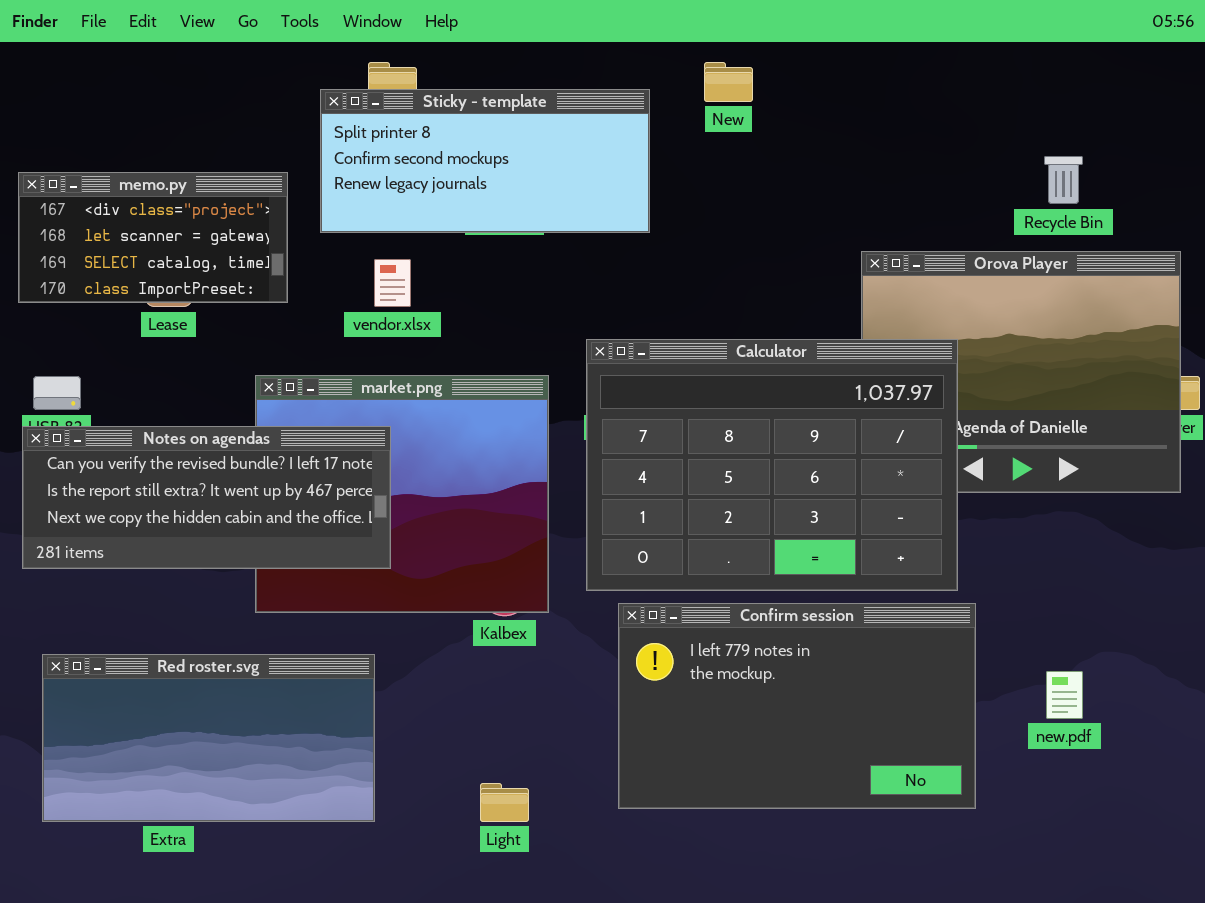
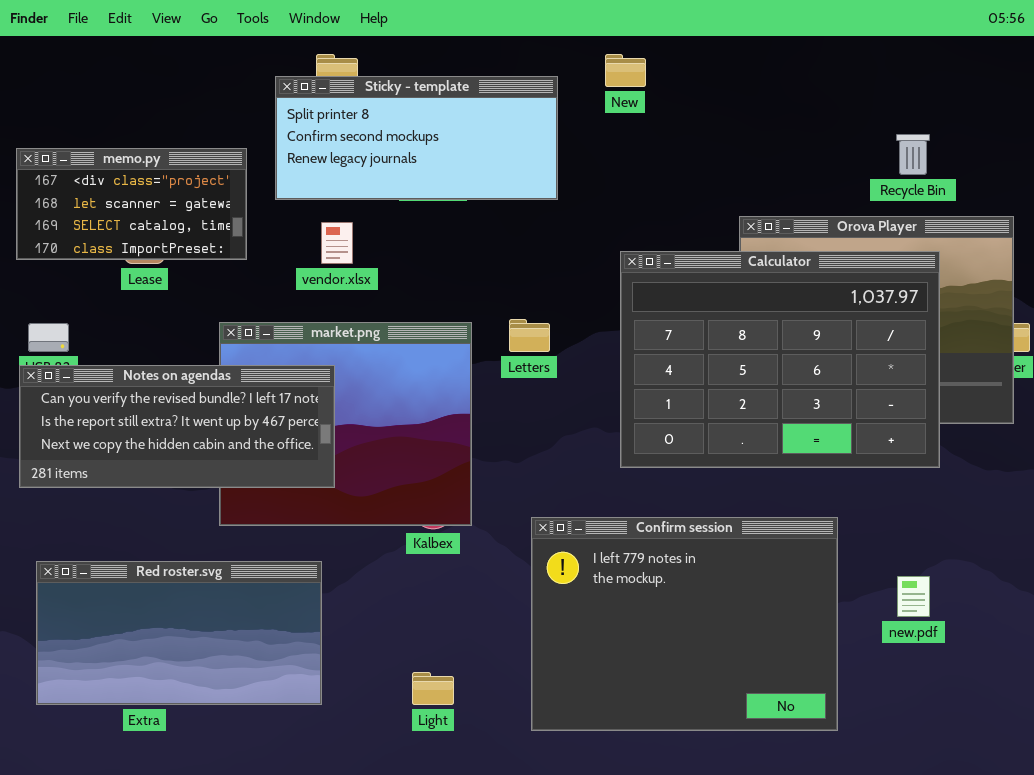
Calculator: [586,339,958,591] -> [620,251,940,468], moved
Confirm session: [618,603,976,809] -> [531,517,838,731], resized

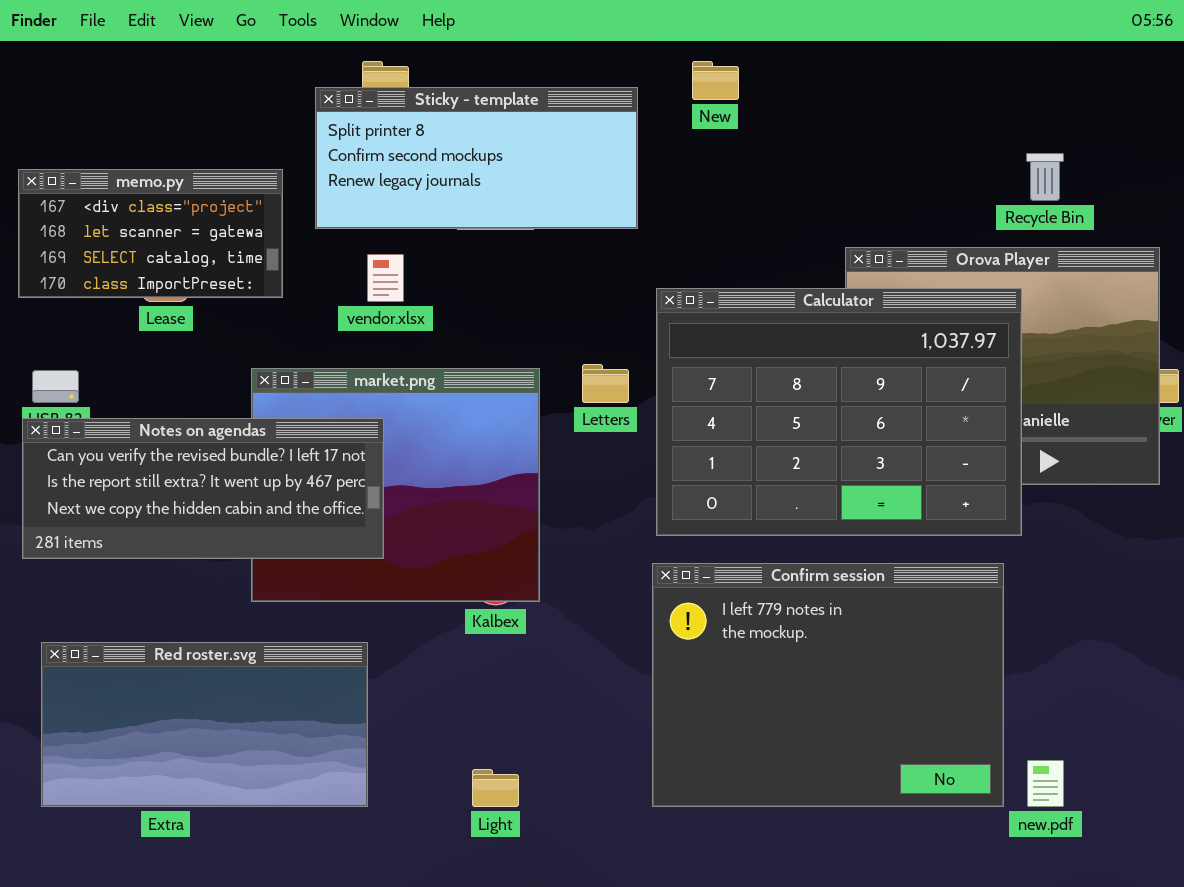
Calculator: [620,251,940,468] -> [656,288,1022,536], moved
Confirm session: [531,517,838,731] -> [652,563,1004,807], moved
new.pdf: [897,576,930,617] -> [1027,760,1064,807], moved

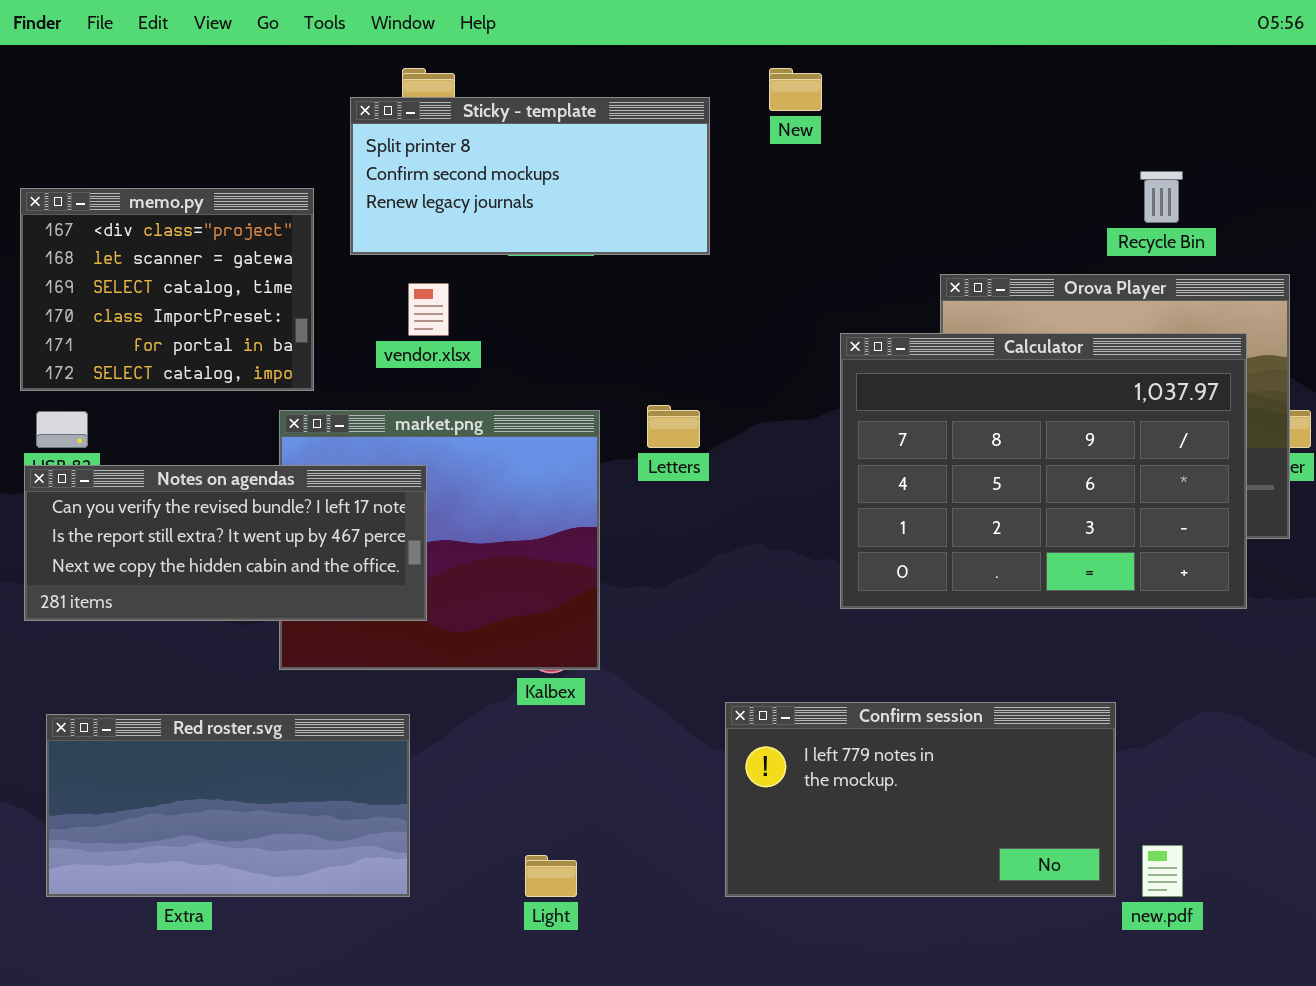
memo.py: [18,169,283,298] -> [20,188,314,391], resized
Calculator: [656,288,1022,536] -> [840,333,1247,609], moved
Confirm session: [652,563,1004,807] -> [725,702,1116,897], resized

